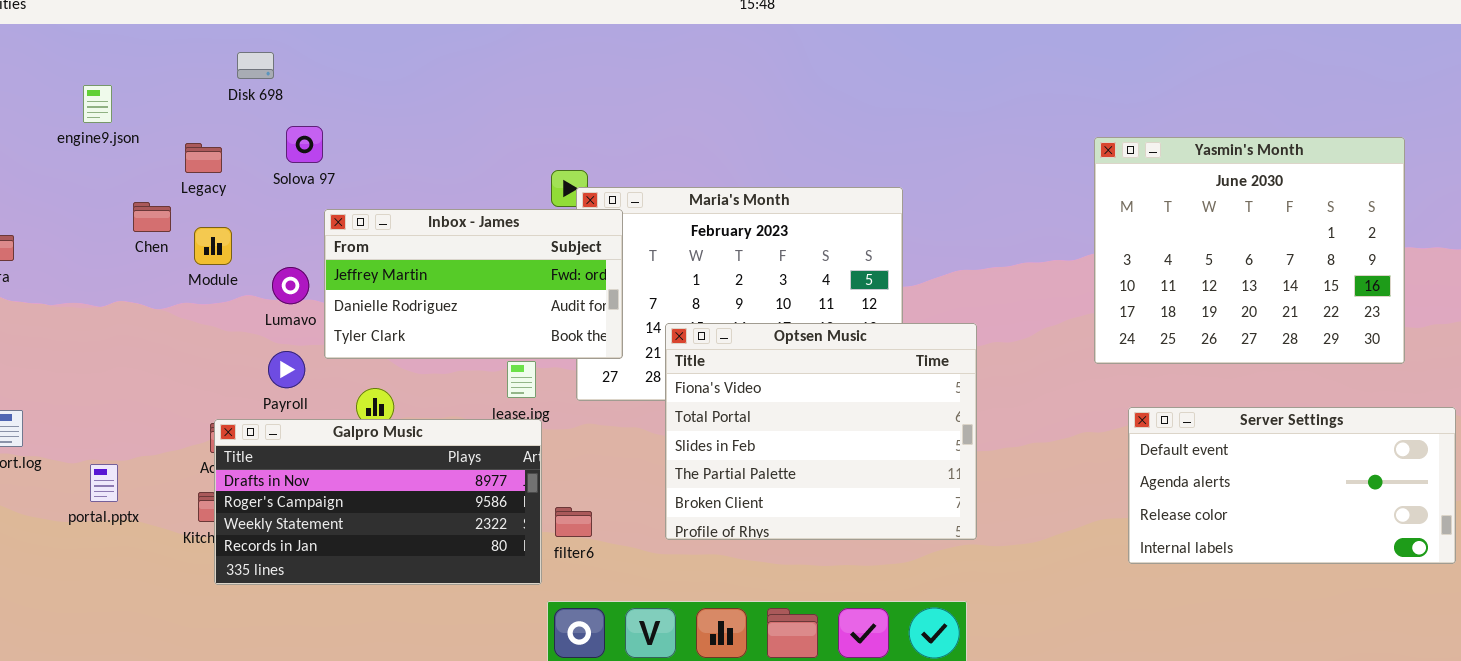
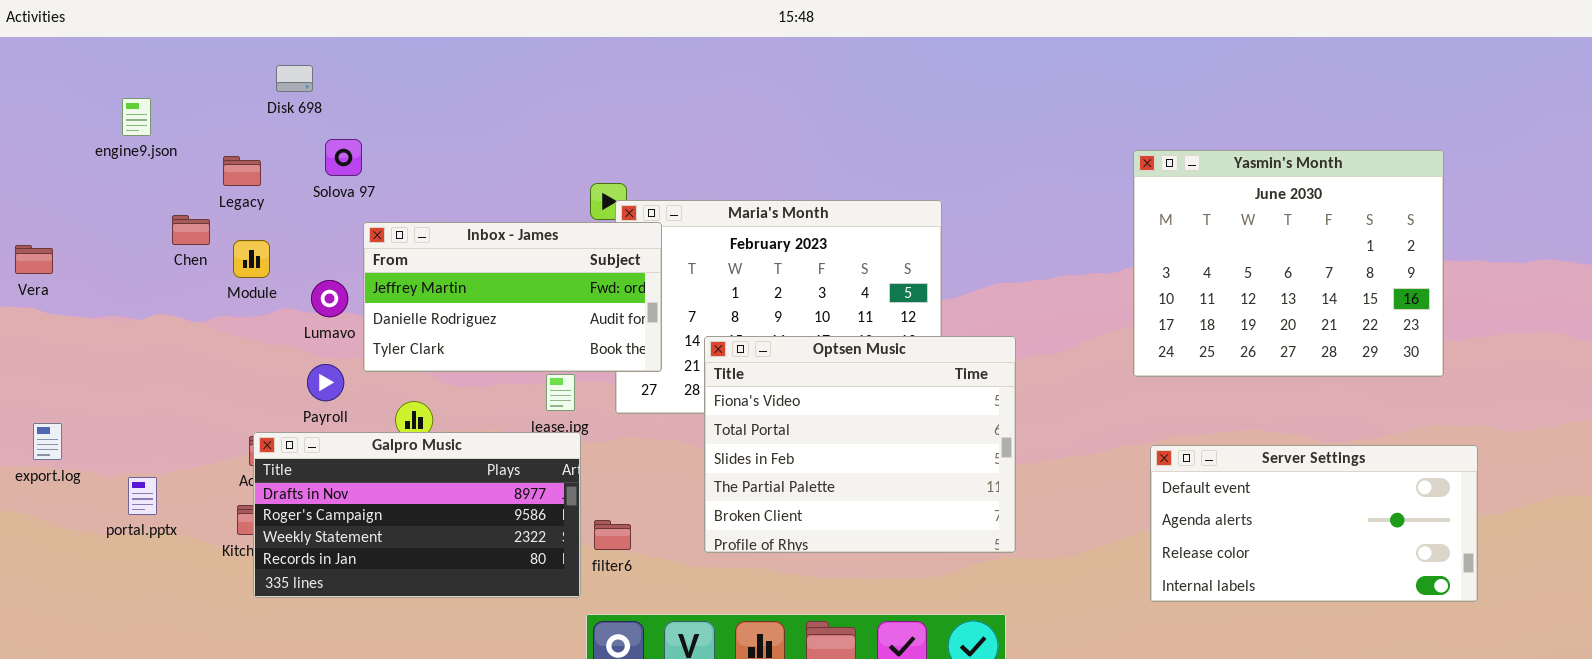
Server Settings: [1128,407,1456,564] -> [1150,445,1478,602], moved

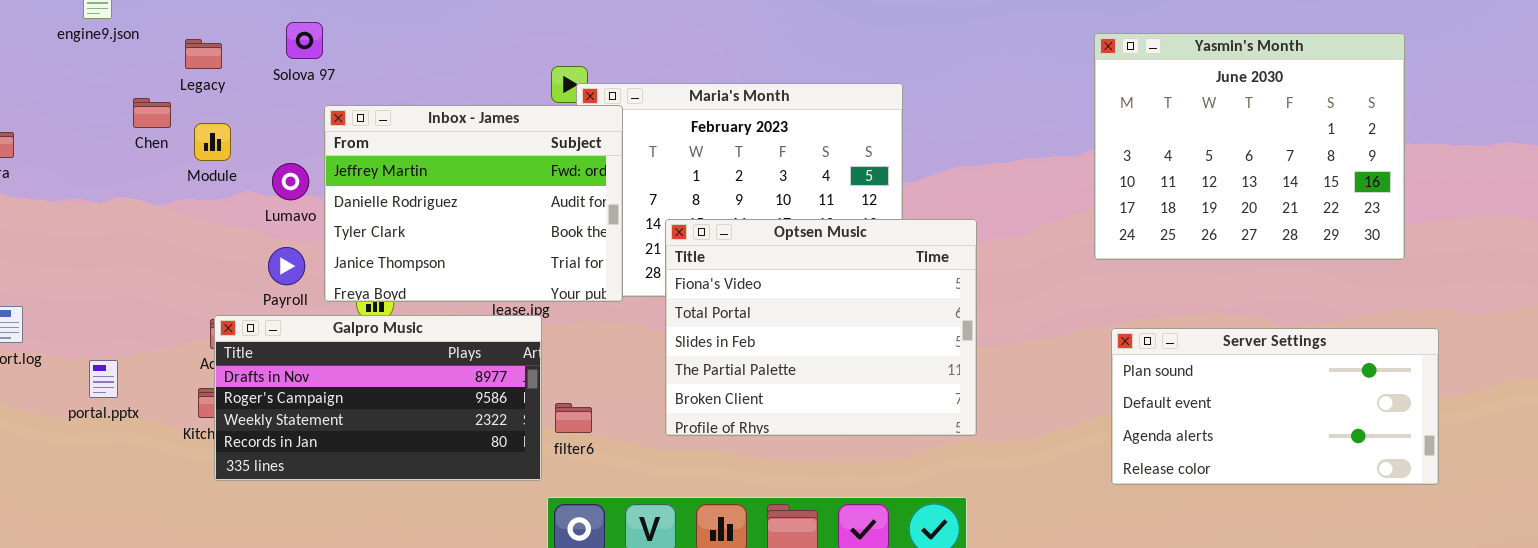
Inbox - James: [363,222,662,372] -> [324,105,623,302], resized
Server Settings: [1150,445,1478,602] -> [1111,328,1439,485], scrolled up 1 row

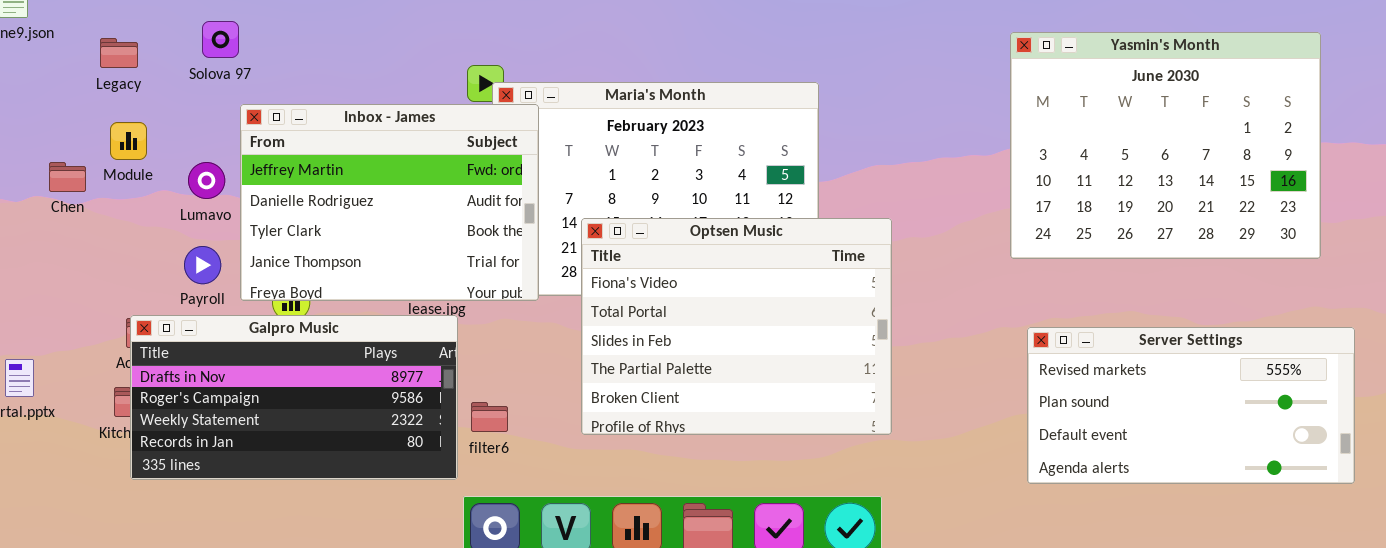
Chen: [133,98,171,128] -> [49,162,86,192], moved
Server Settings: [1111,328,1439,485] -> [1027,327,1355,484], scrolled up 1 row

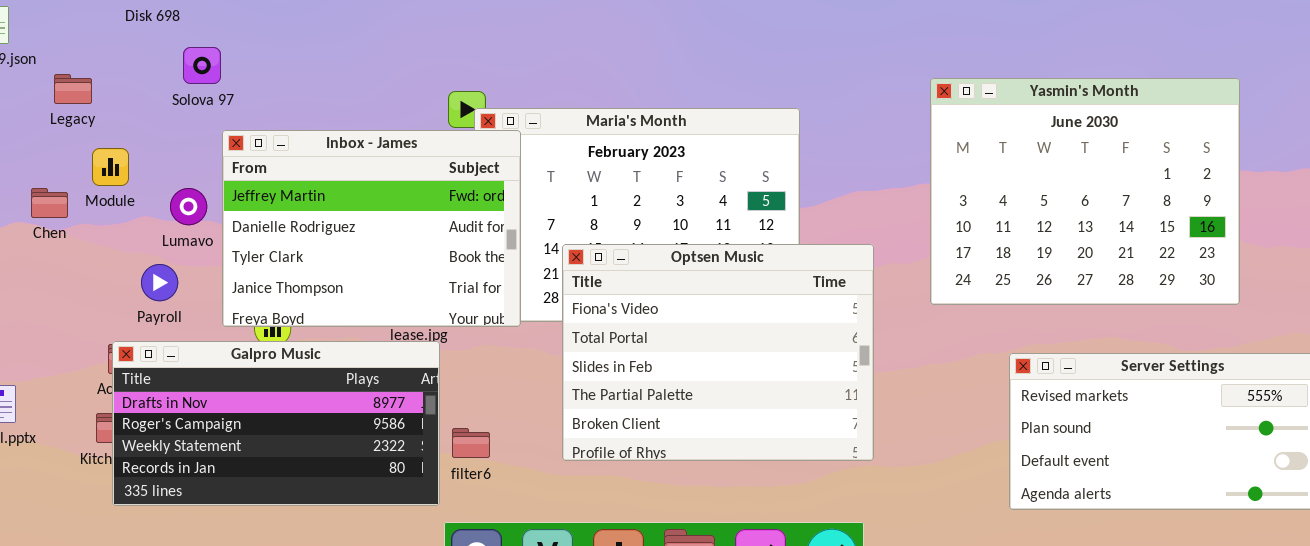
Yasmin's Month: [1010,32,1321,259] -> [930,78,1240,305], moved
Legacy: [100,38,138,68] -> [54,74,92,104], moved
Payroll: [184,246,221,284] -> [141,264,178,301], moved

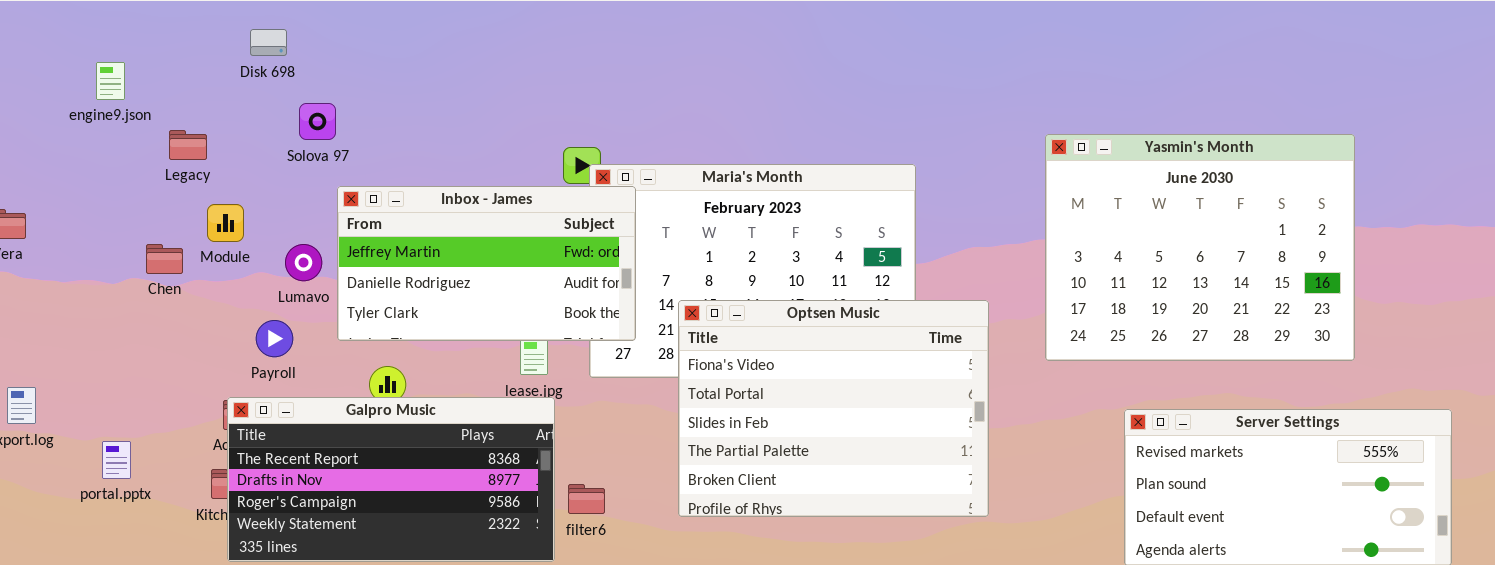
Inbox - James: [222,130,521,327] -> [337,186,636,341], resized
Galpro Music: [112,341,440,506] -> [227,397,555,562], scrolled up 1 row

